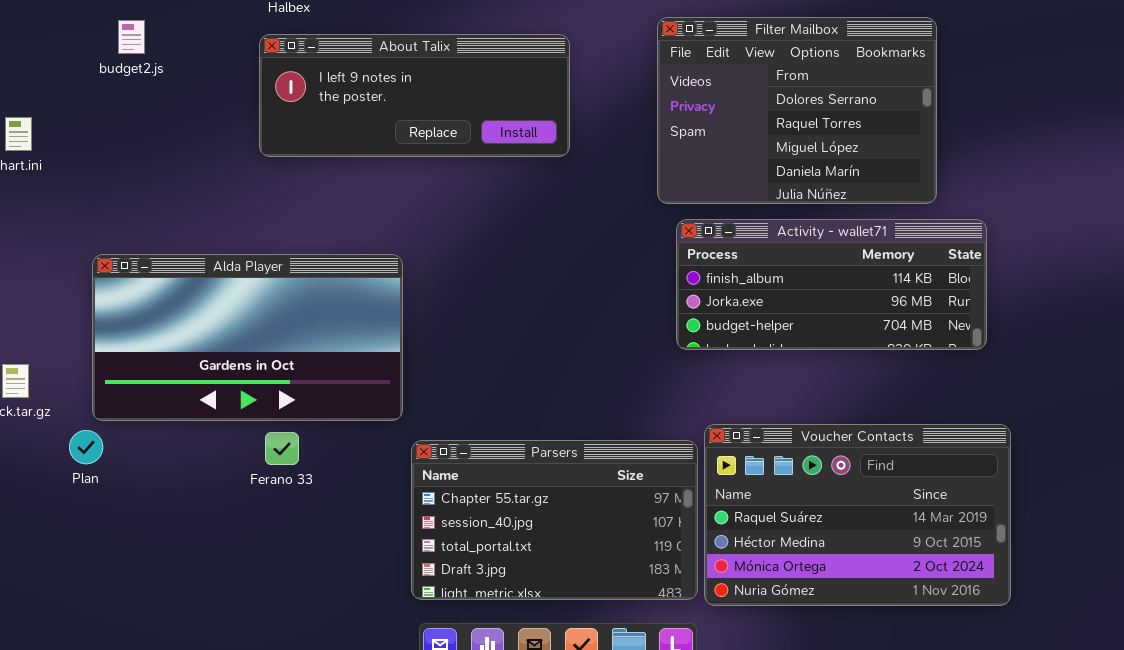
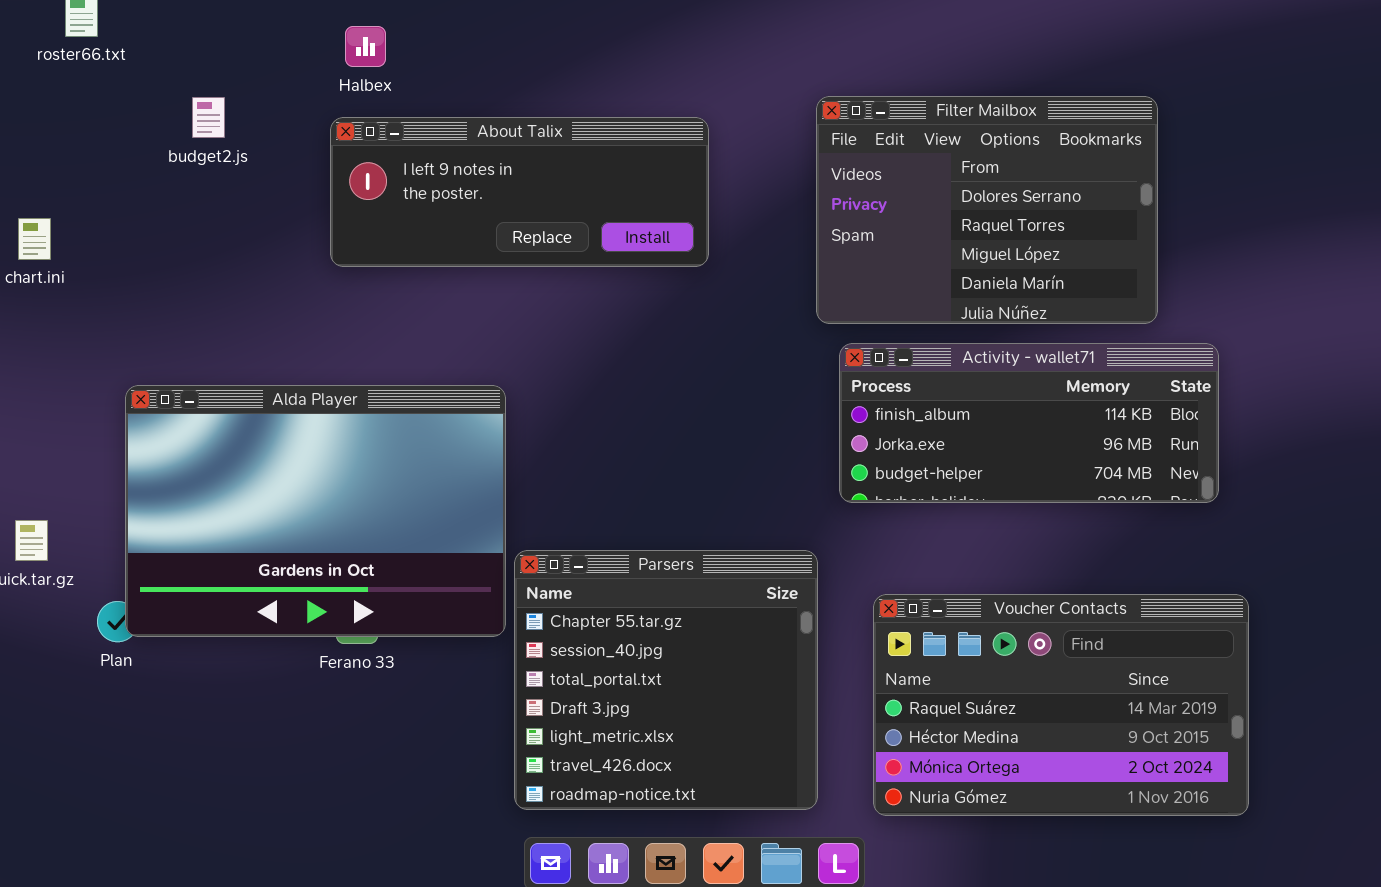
budget2.js: [118,20,145,54] -> [192,97,225,138], moved
Alda Player: [92,254,403,421] -> [125,385,506,637], resized
Parsers: [411,440,698,600] -> [514,550,818,810], resized

